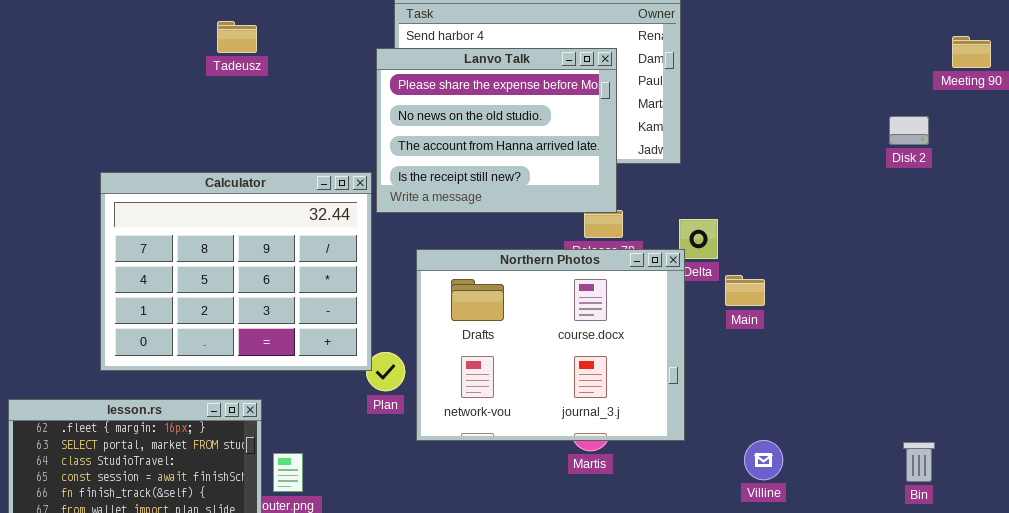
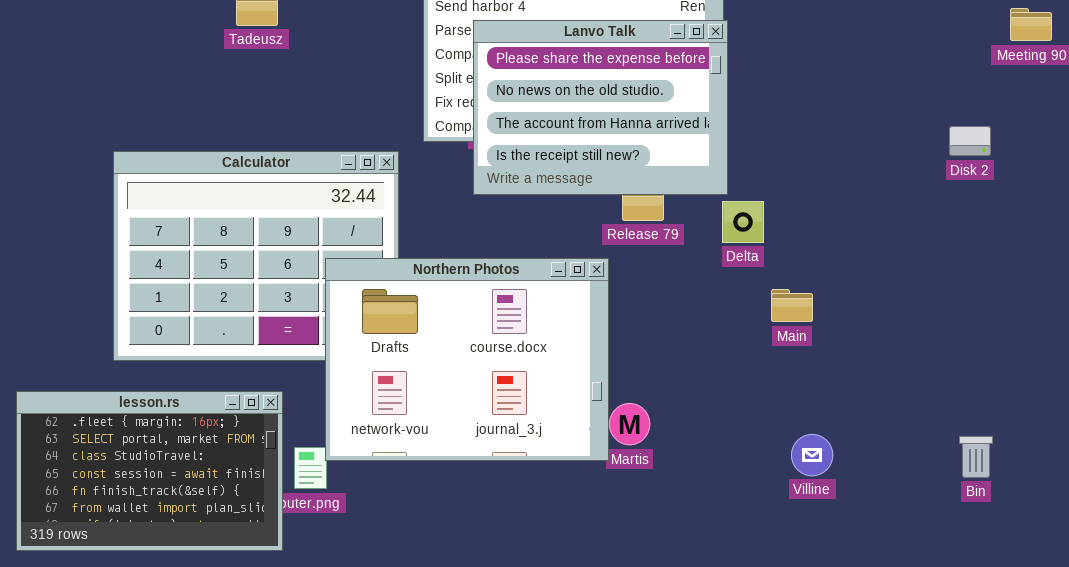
Lanvo Talk: [376,48,617,213] -> [473,20,728,195], moved
Disk 2: [889,116,929,145] -> [949,126,991,156], moved
Northern Photos: [416,249,685,441] -> [325,258,609,461], moved
Main: [725,275,765,306] -> [771,289,813,322], moved

